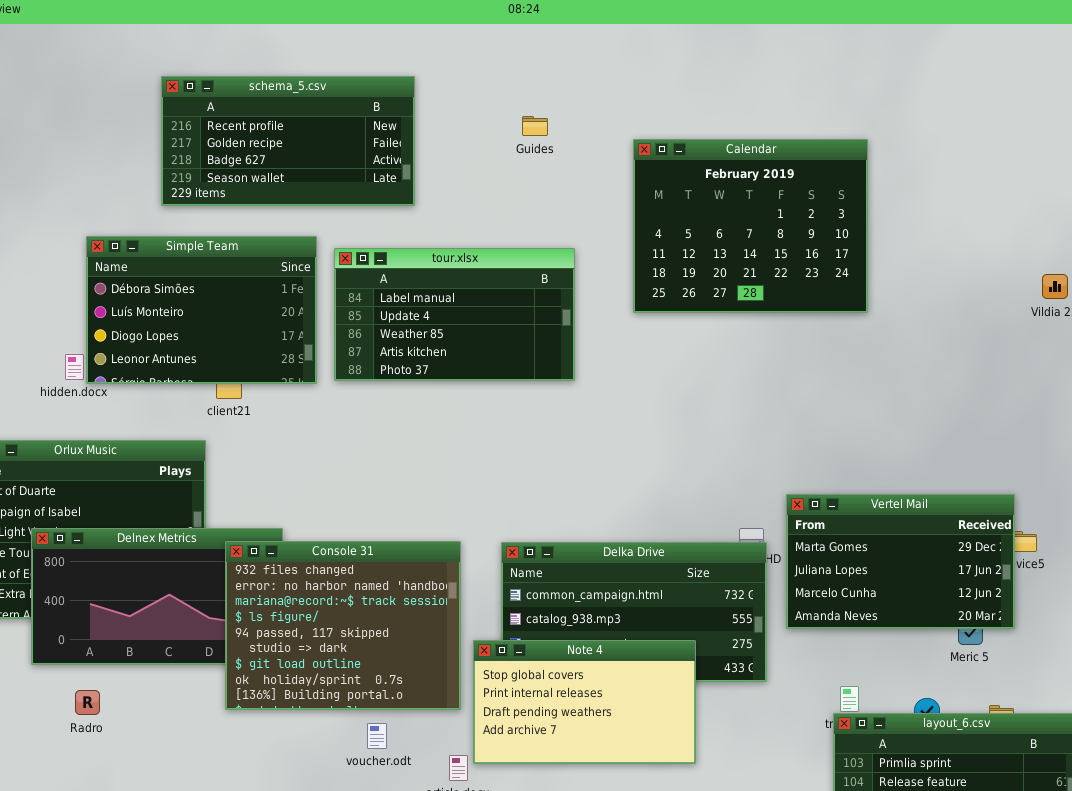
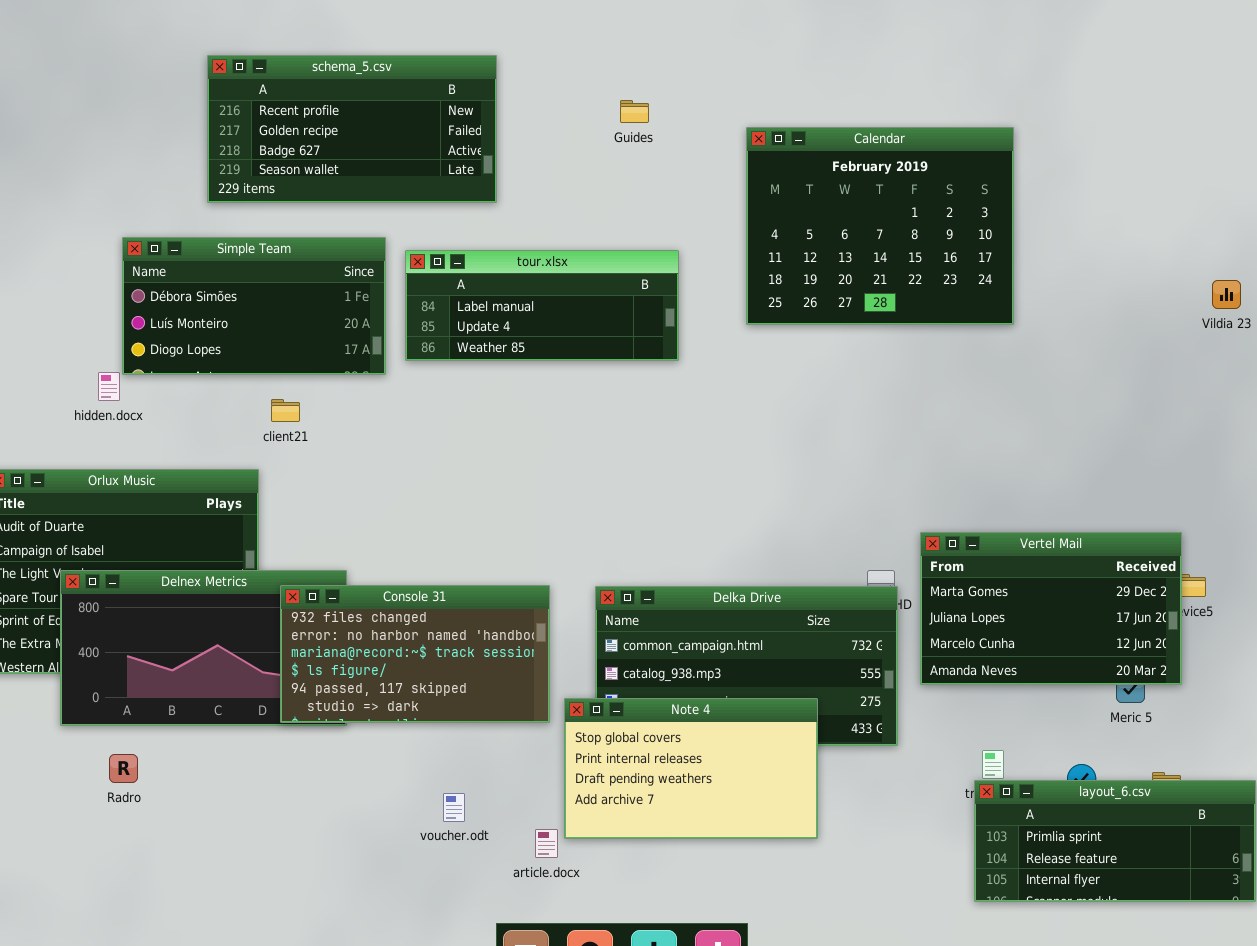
Simple Team: [86,236,317,384] -> [122,237,386,375], resized
tour.xlsx: [334,248,575,381] -> [405,250,679,361], resized
Console 31: [225,541,461,710] -> [280,585,550,723], resized

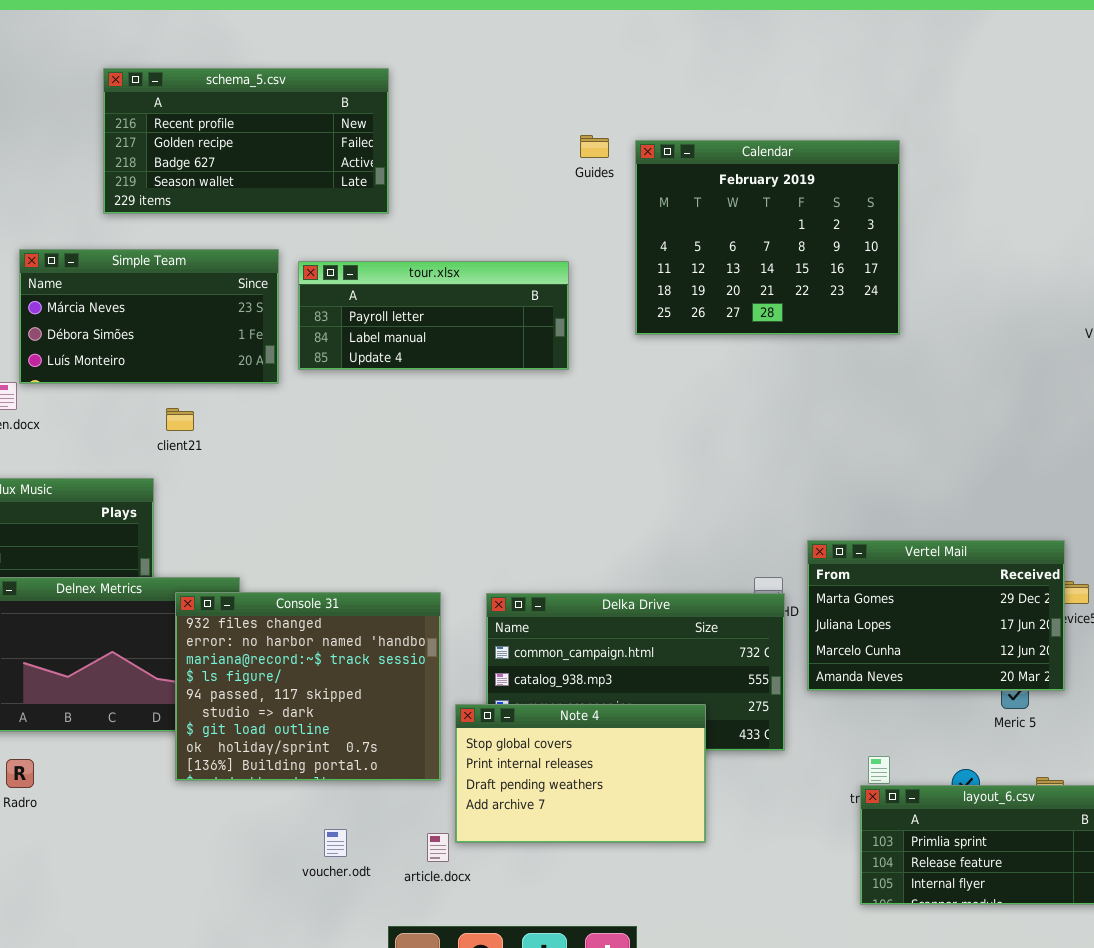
Guides: [620,100,649,123] -> [580,135,609,158], moved
Simple Team: [122,237,386,375] -> [19,249,279,384], scrolled up 1 row
tour.xlsx: [405,250,679,361] -> [298,261,569,370], scrolled up 1 row
Console 31: [280,585,550,723] -> [175,592,441,781], resized
voucher.odt: [443,793,465,822] -> [324,829,347,857], moved

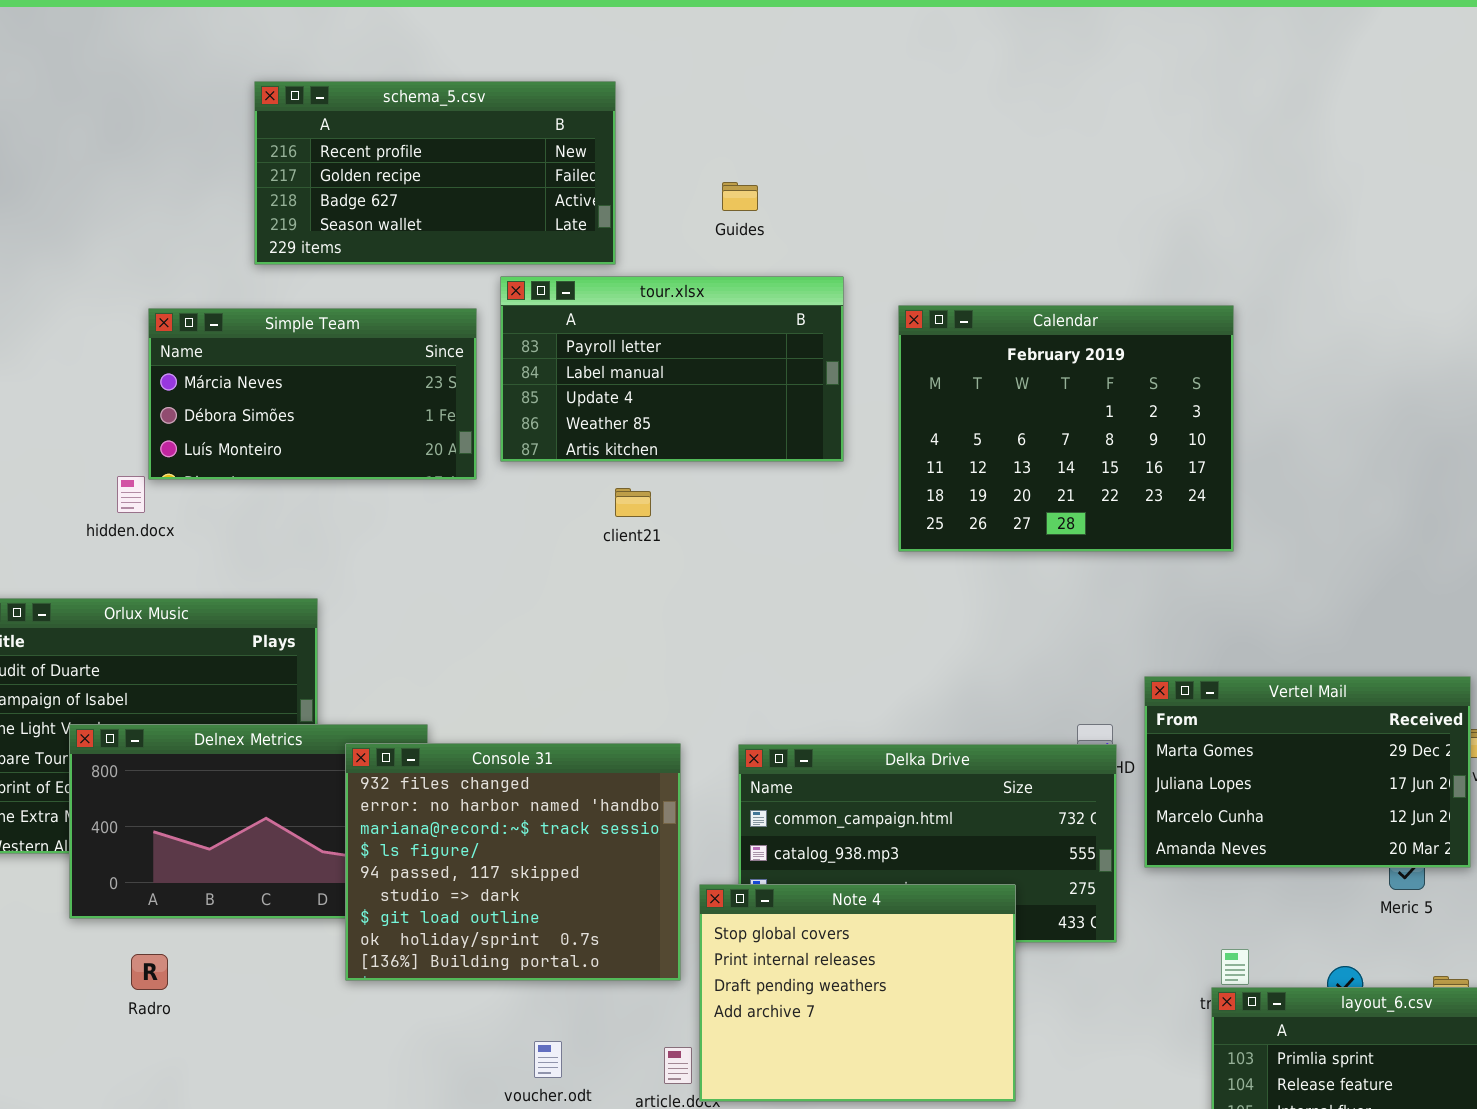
Guides: [580,135,609,158] -> [722,182,758,211], moved
Calendar: [635,140,900,335] -> [898,305,1234,552], moved
tour.xlsx: [298,261,569,370] -> [500,276,844,462], resized
client21: [166,408,194,431] -> [615,488,651,517], moved
Note 4: [455,704,706,843] -> [699,884,1016,1102], resized

